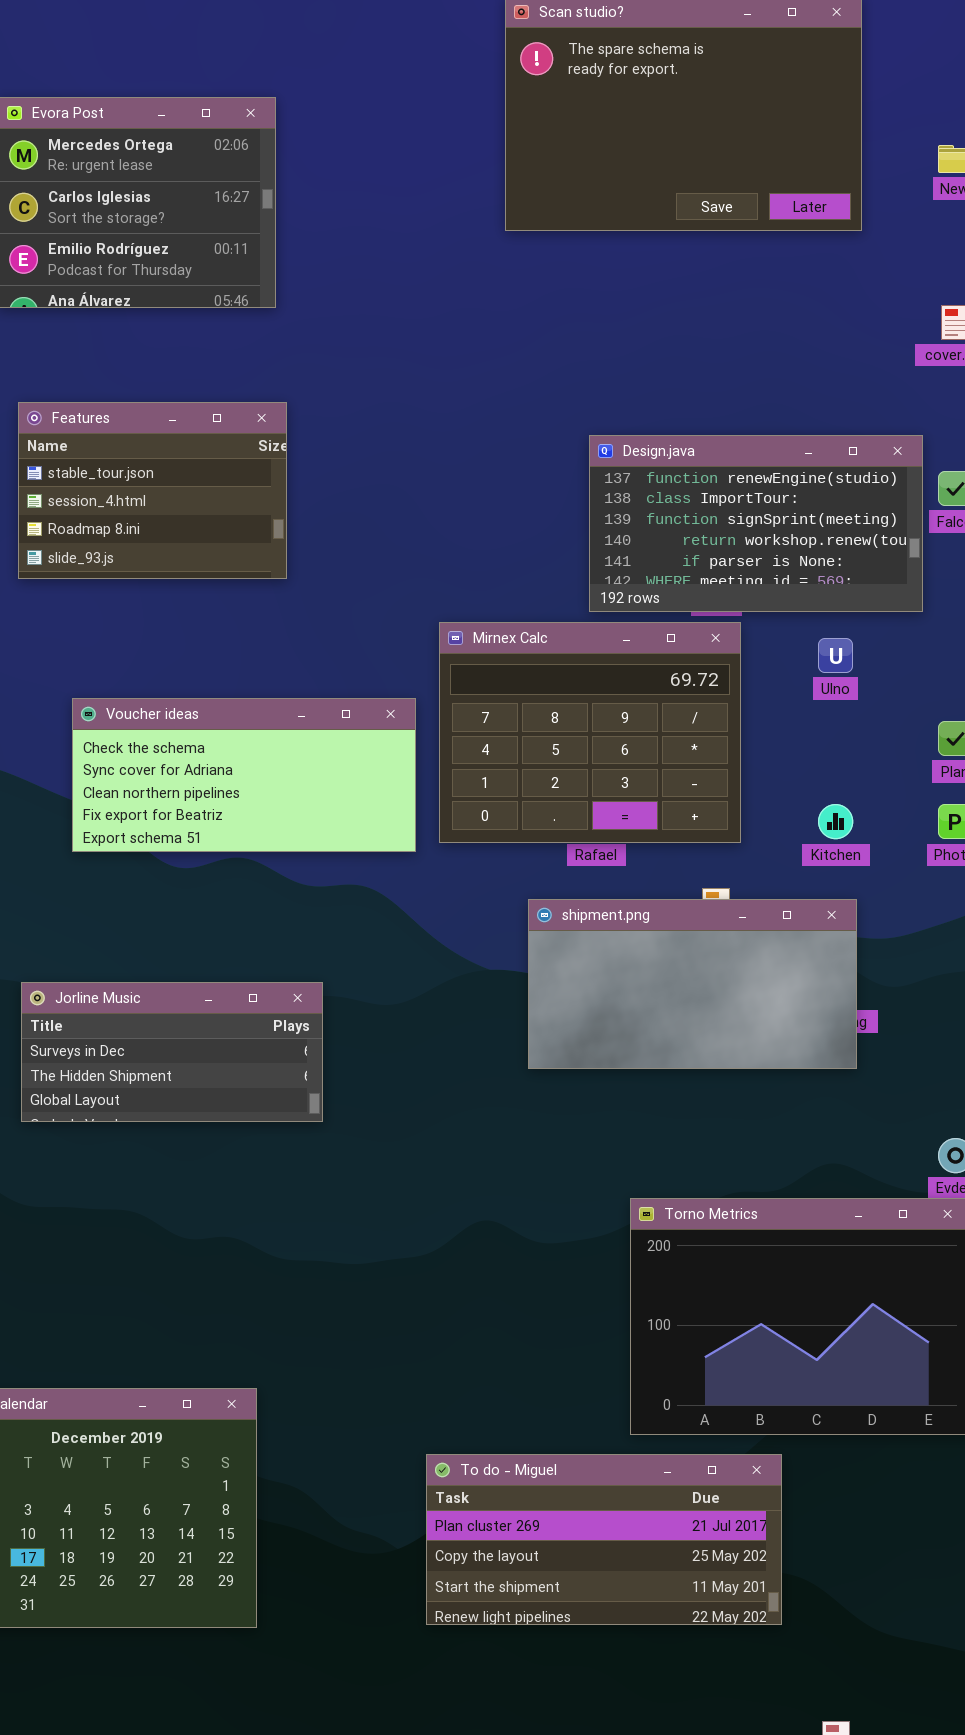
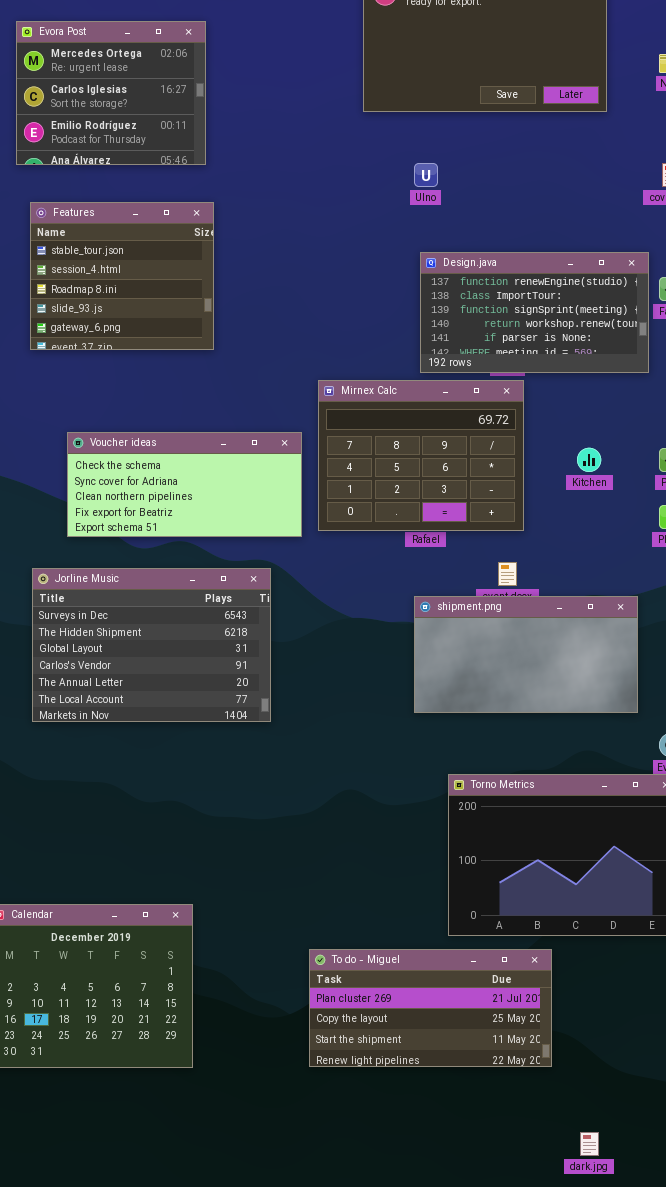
Features: [18,402,287,579] -> [30,202,214,350], resized
Ulno: [818,638,853,673] -> [414,163,438,187], moved
Kitchen: [818,804,853,839] -> [577,448,601,472], moved
shipment.png: [528,899,857,1069] -> [414,596,638,713], moved
Jorline Music: [21,982,323,1122] -> [32,568,271,722], resized

